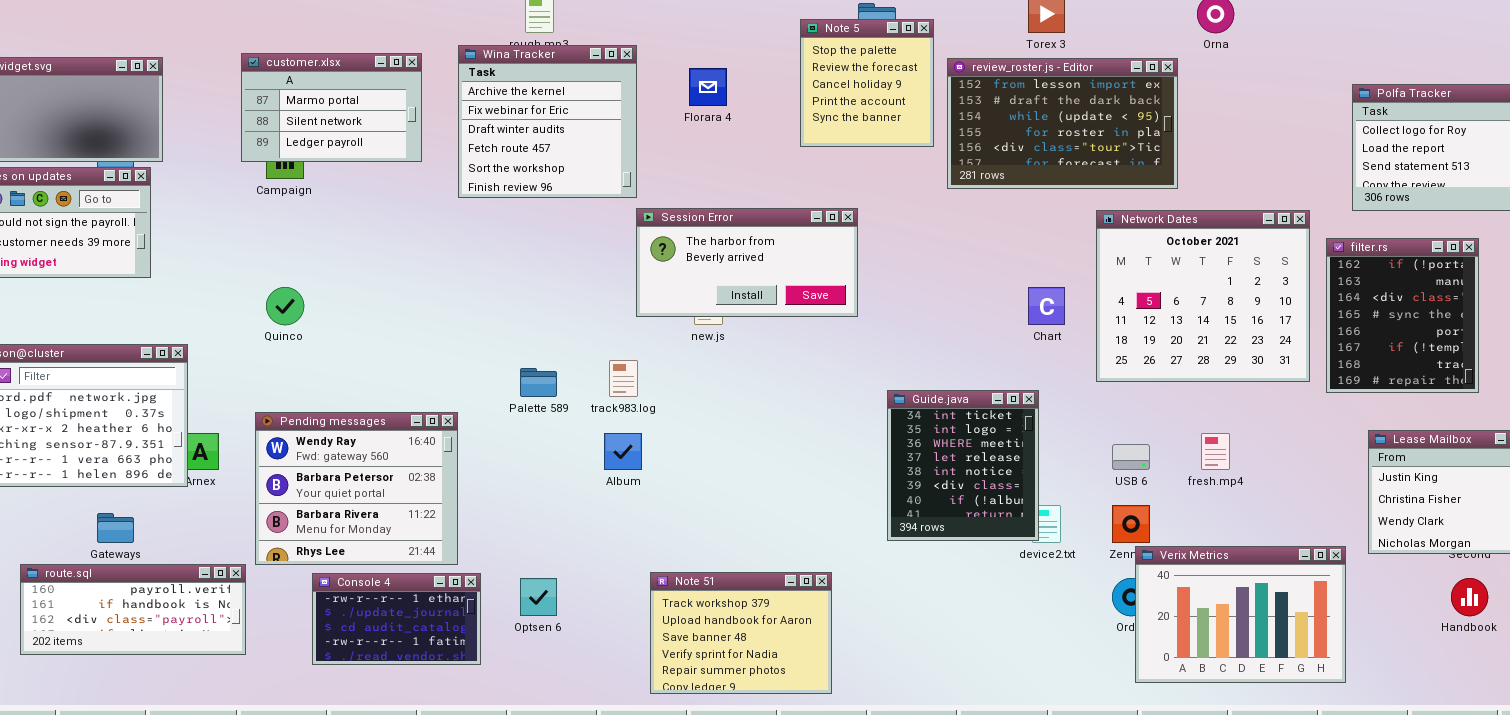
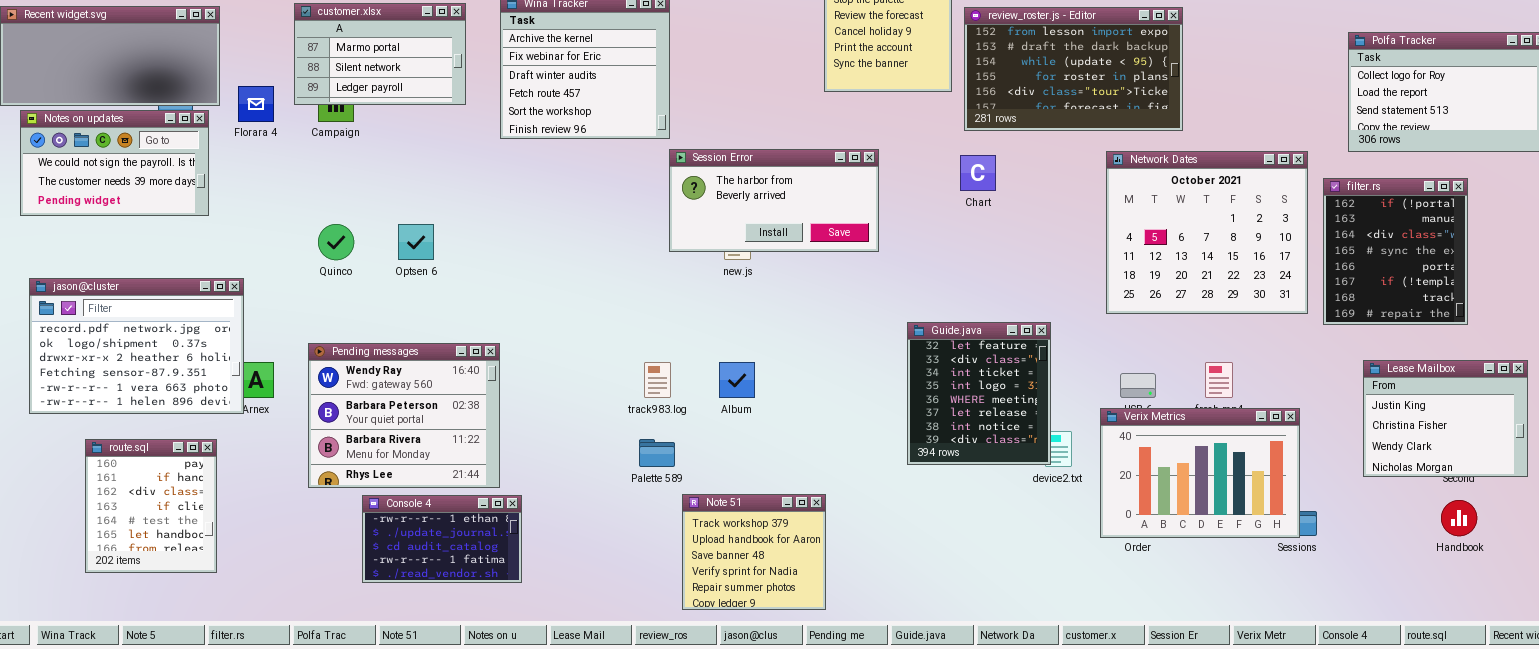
Florara 4: [689,68,727,106] -> [238,86,274,122], moved
Chart: [1028,287,1065,325] -> [960,155,996,191], moved
track983.log: [609,360,638,397] -> [644,362,671,398], moved
Palette 589: [520,368,557,397] -> [639,439,675,467], moved
Guide.java: [887,390,1039,541] -> [907,322,1051,465], scrolled up 2 rows
Album: [604,433,642,470] -> [719,362,755,398], moved
Verix Metrics: [1135,546,1346,683] -> [1100,408,1300,538], moved
route.sql: [20,564,246,655] -> [85,439,217,573], resized
Note 51: [650,572,832,694] -> [682,494,826,610], resized
Optsen 6: [520,578,557,616] -> [398,224,434,260], moved

